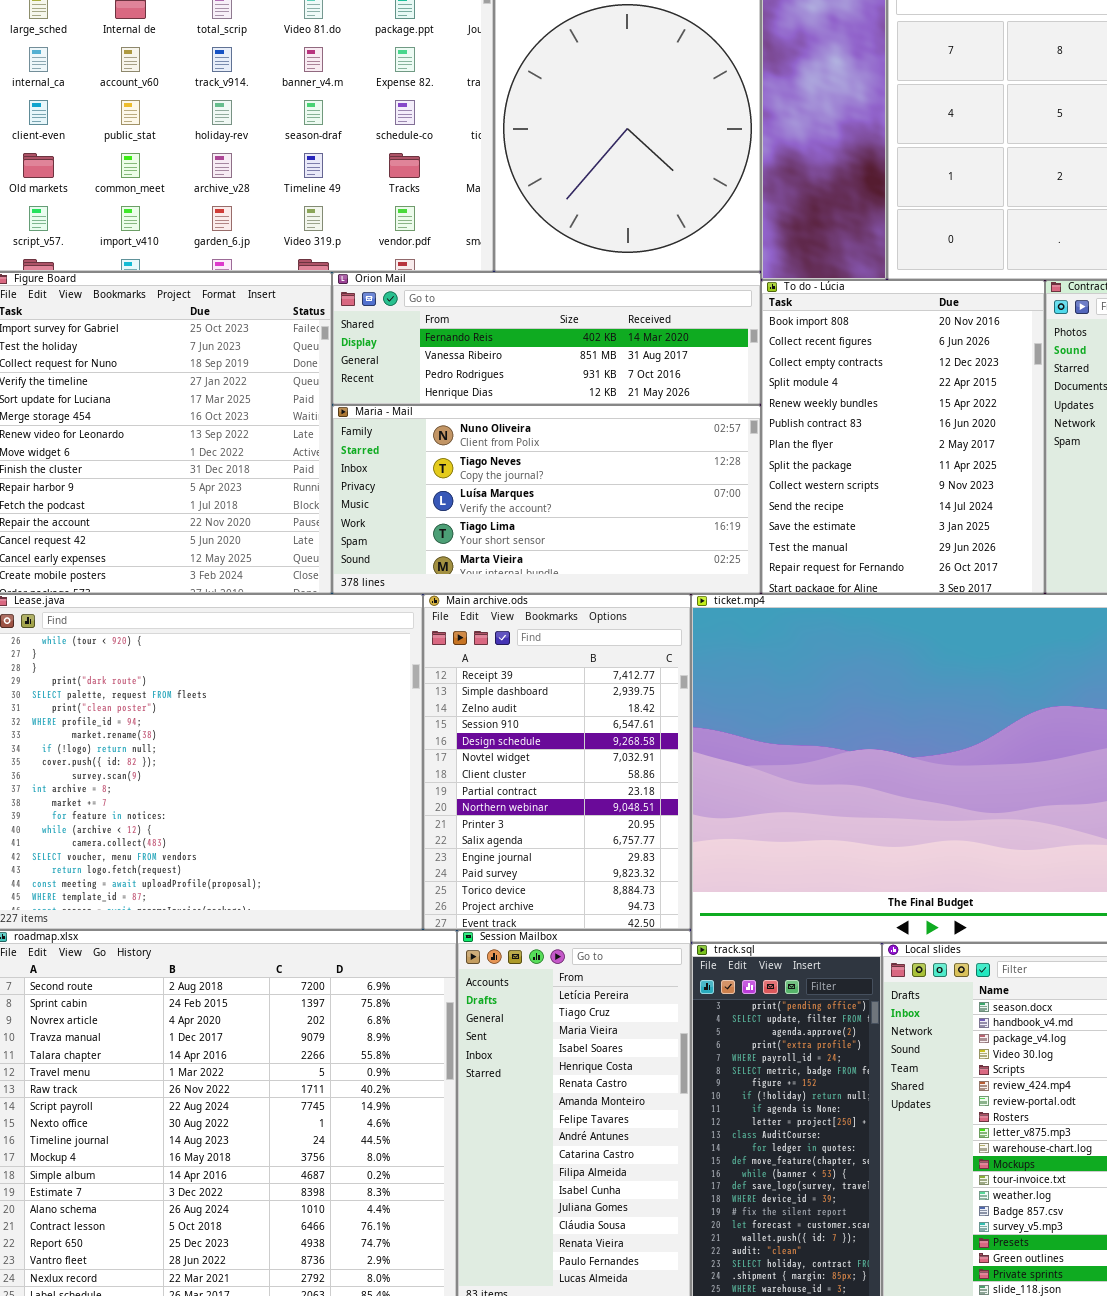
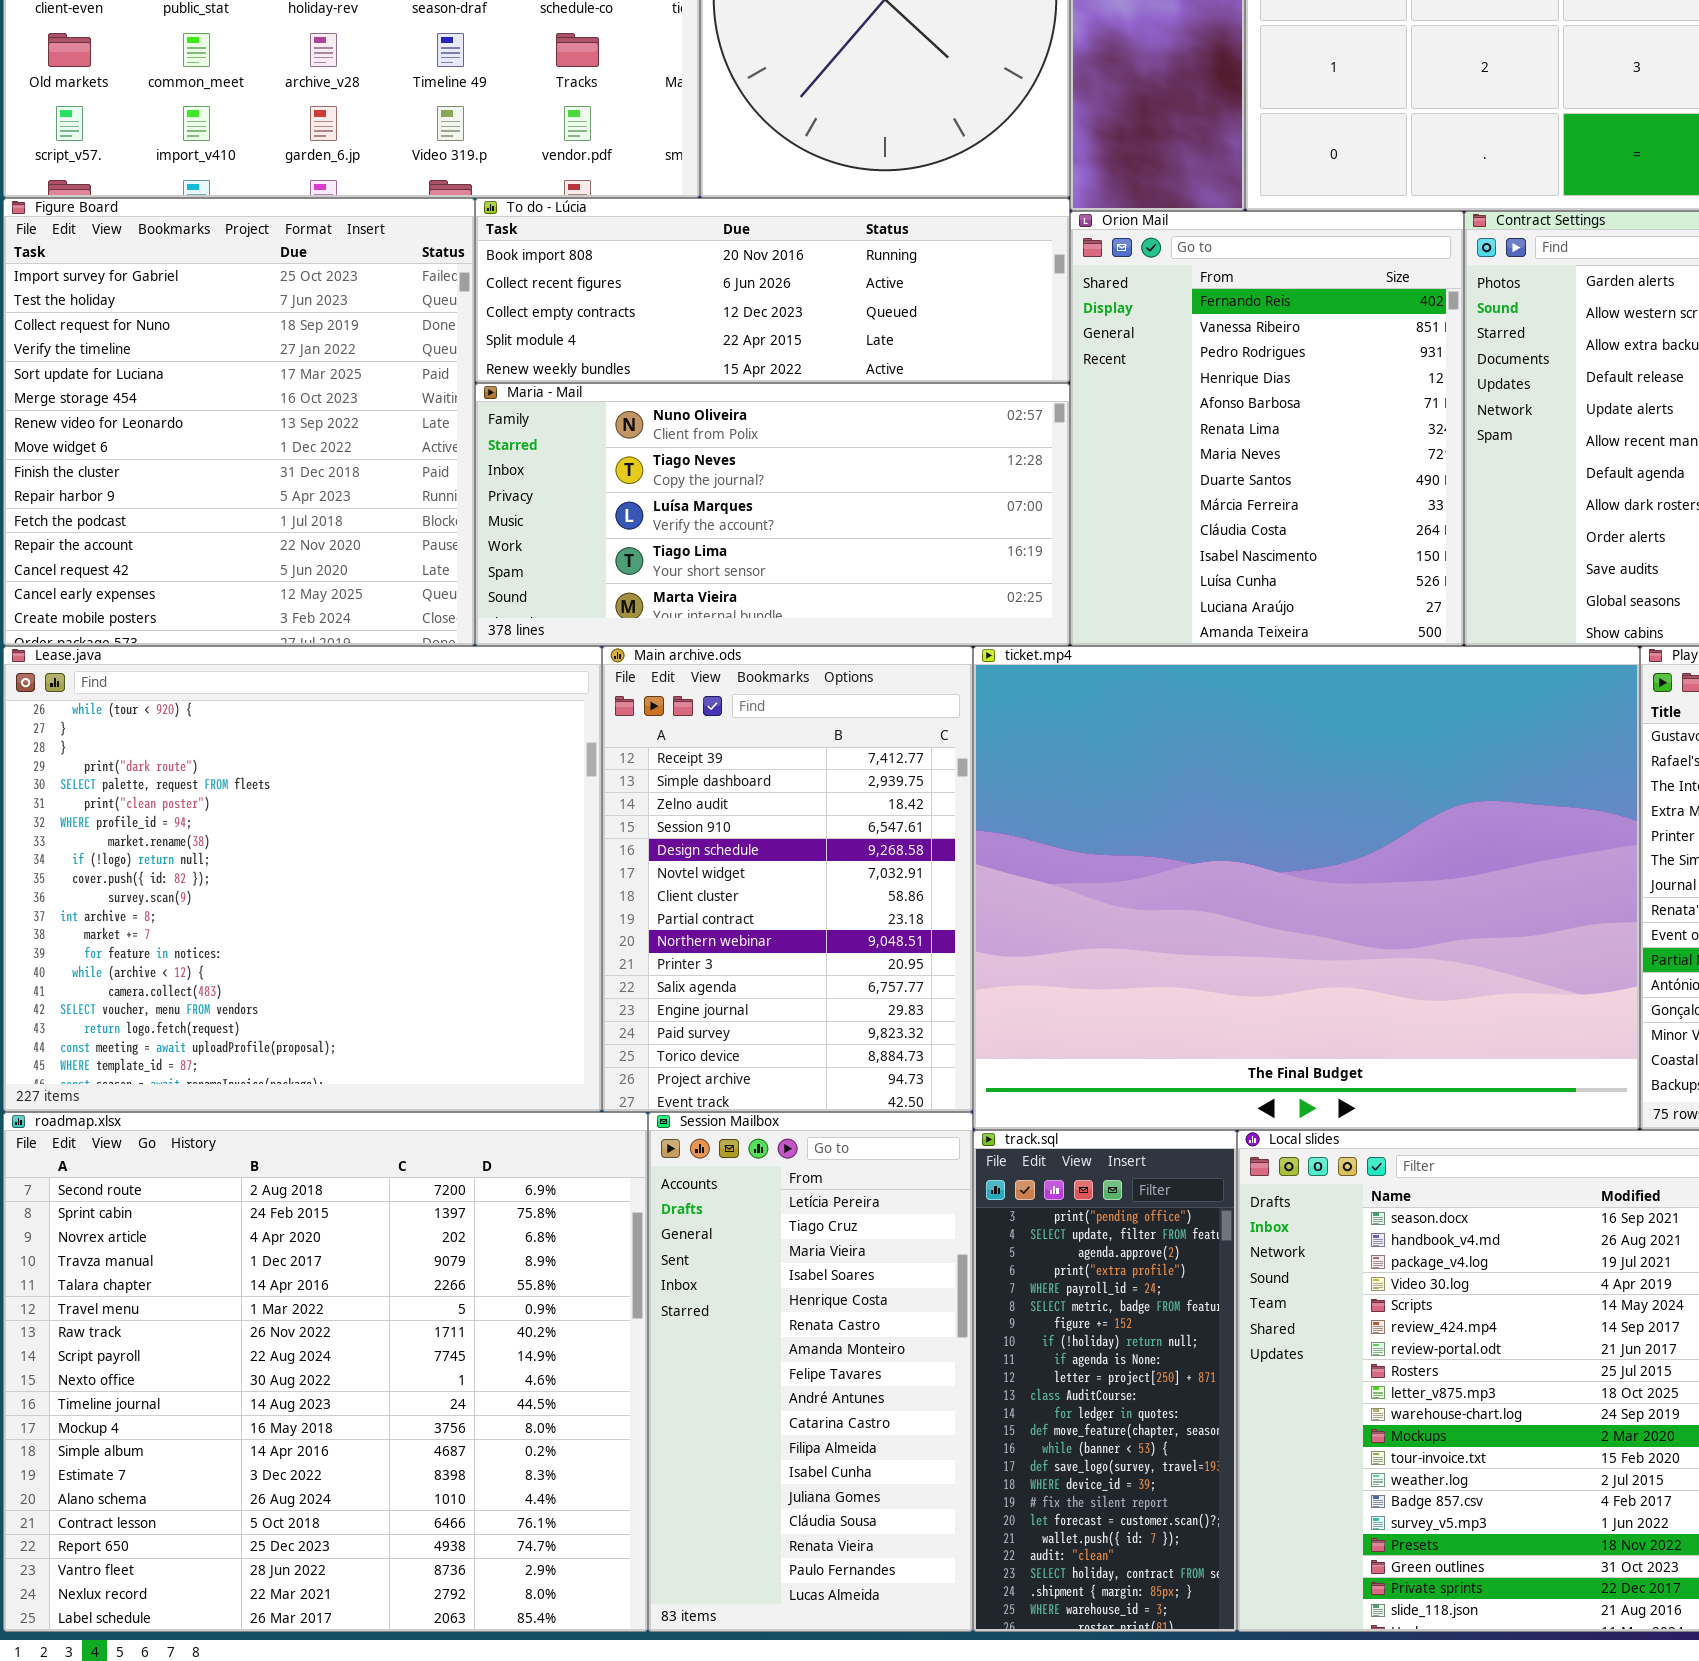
Orion Mail: [332,272,761,405] -> [1070,211,1464,646], moved, resized
To do - Lúcia: [761,280,1045,594] -> [475,198,1070,383], moved, resized

